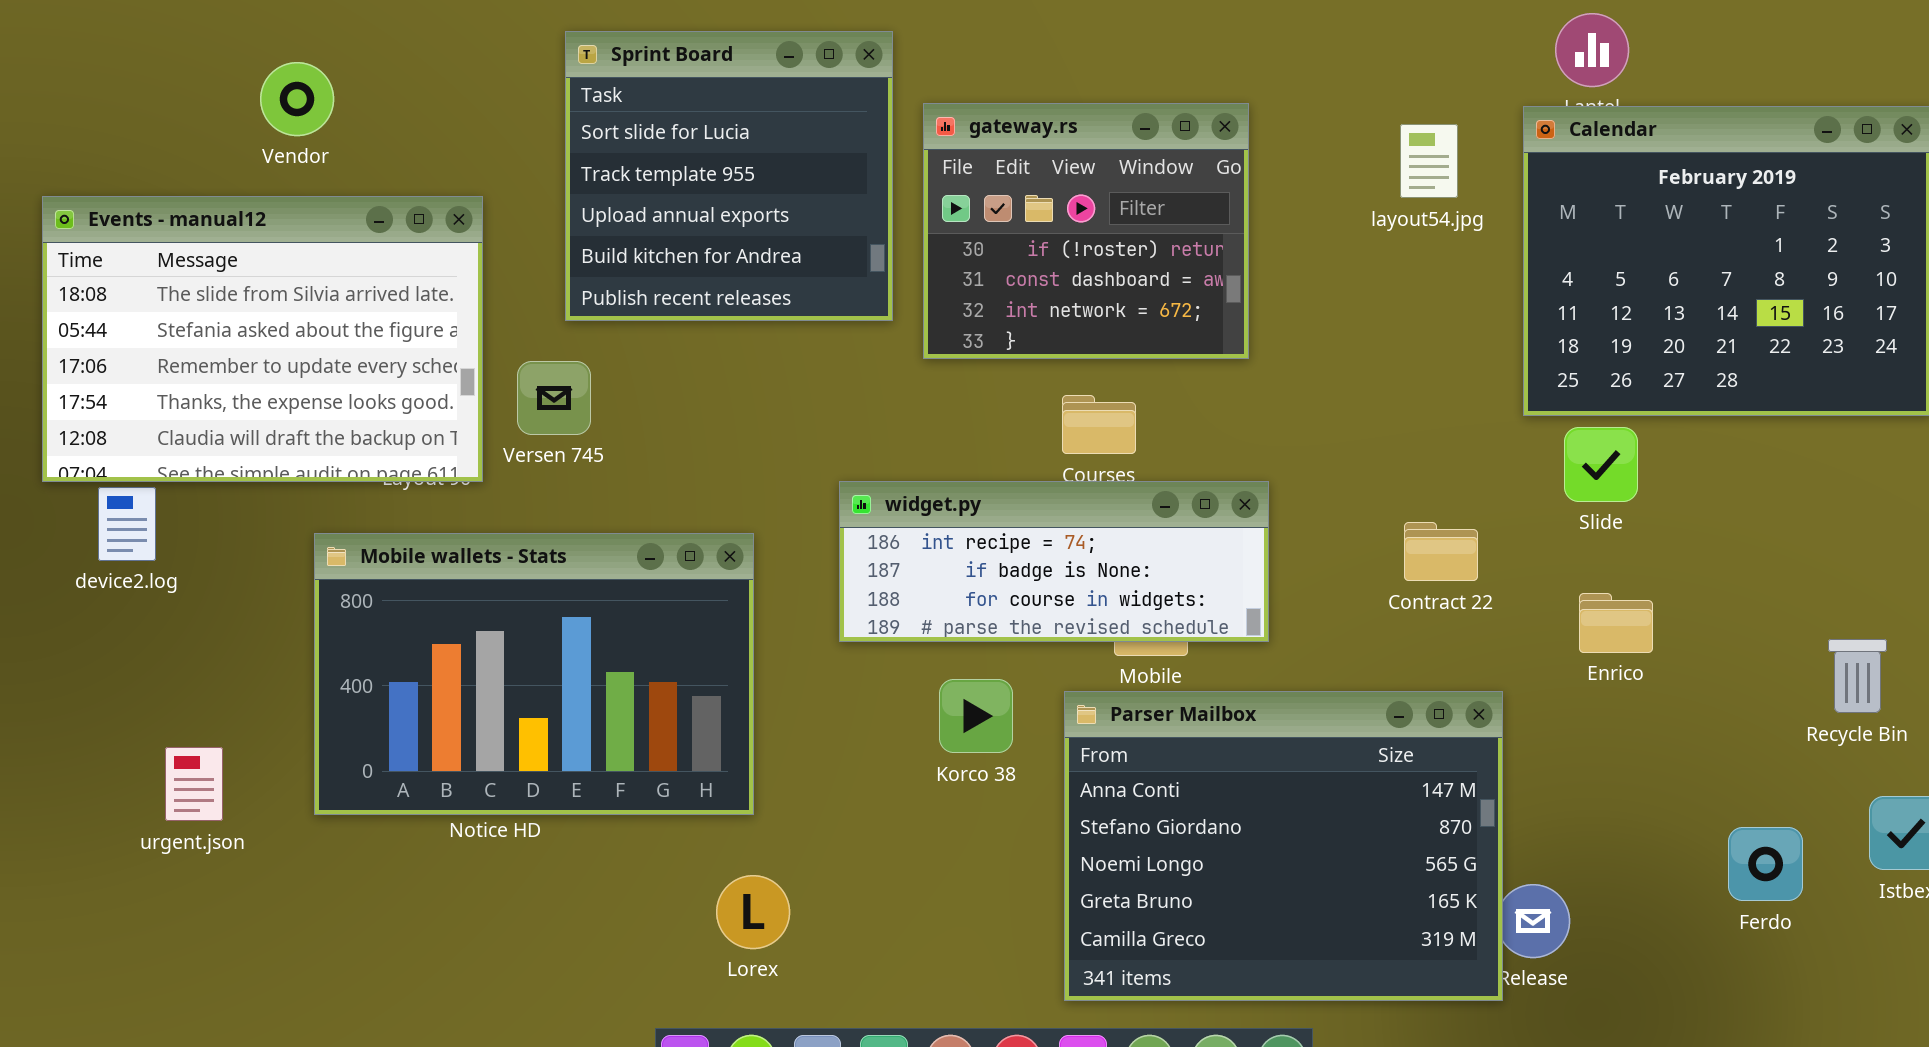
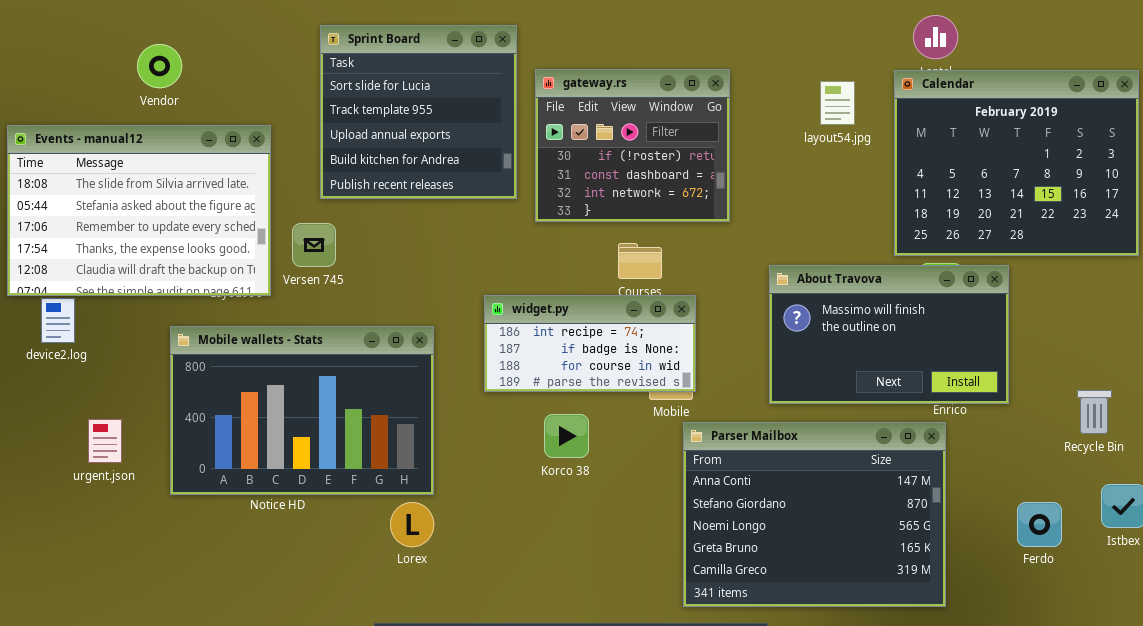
About Travova: none -> [769,265,1009,404], opened
widget.py: [839,481,1269,642] -> [484,295,696,392], resized
Parser Mailbox: [1064,691,1503,1001] -> [683,422,946,607], moved
urgent.json: [165,747,223,821] -> [88,419,122,463], moved
Lorex: [716,875,790,949] -> [390,502,434,547], moved

